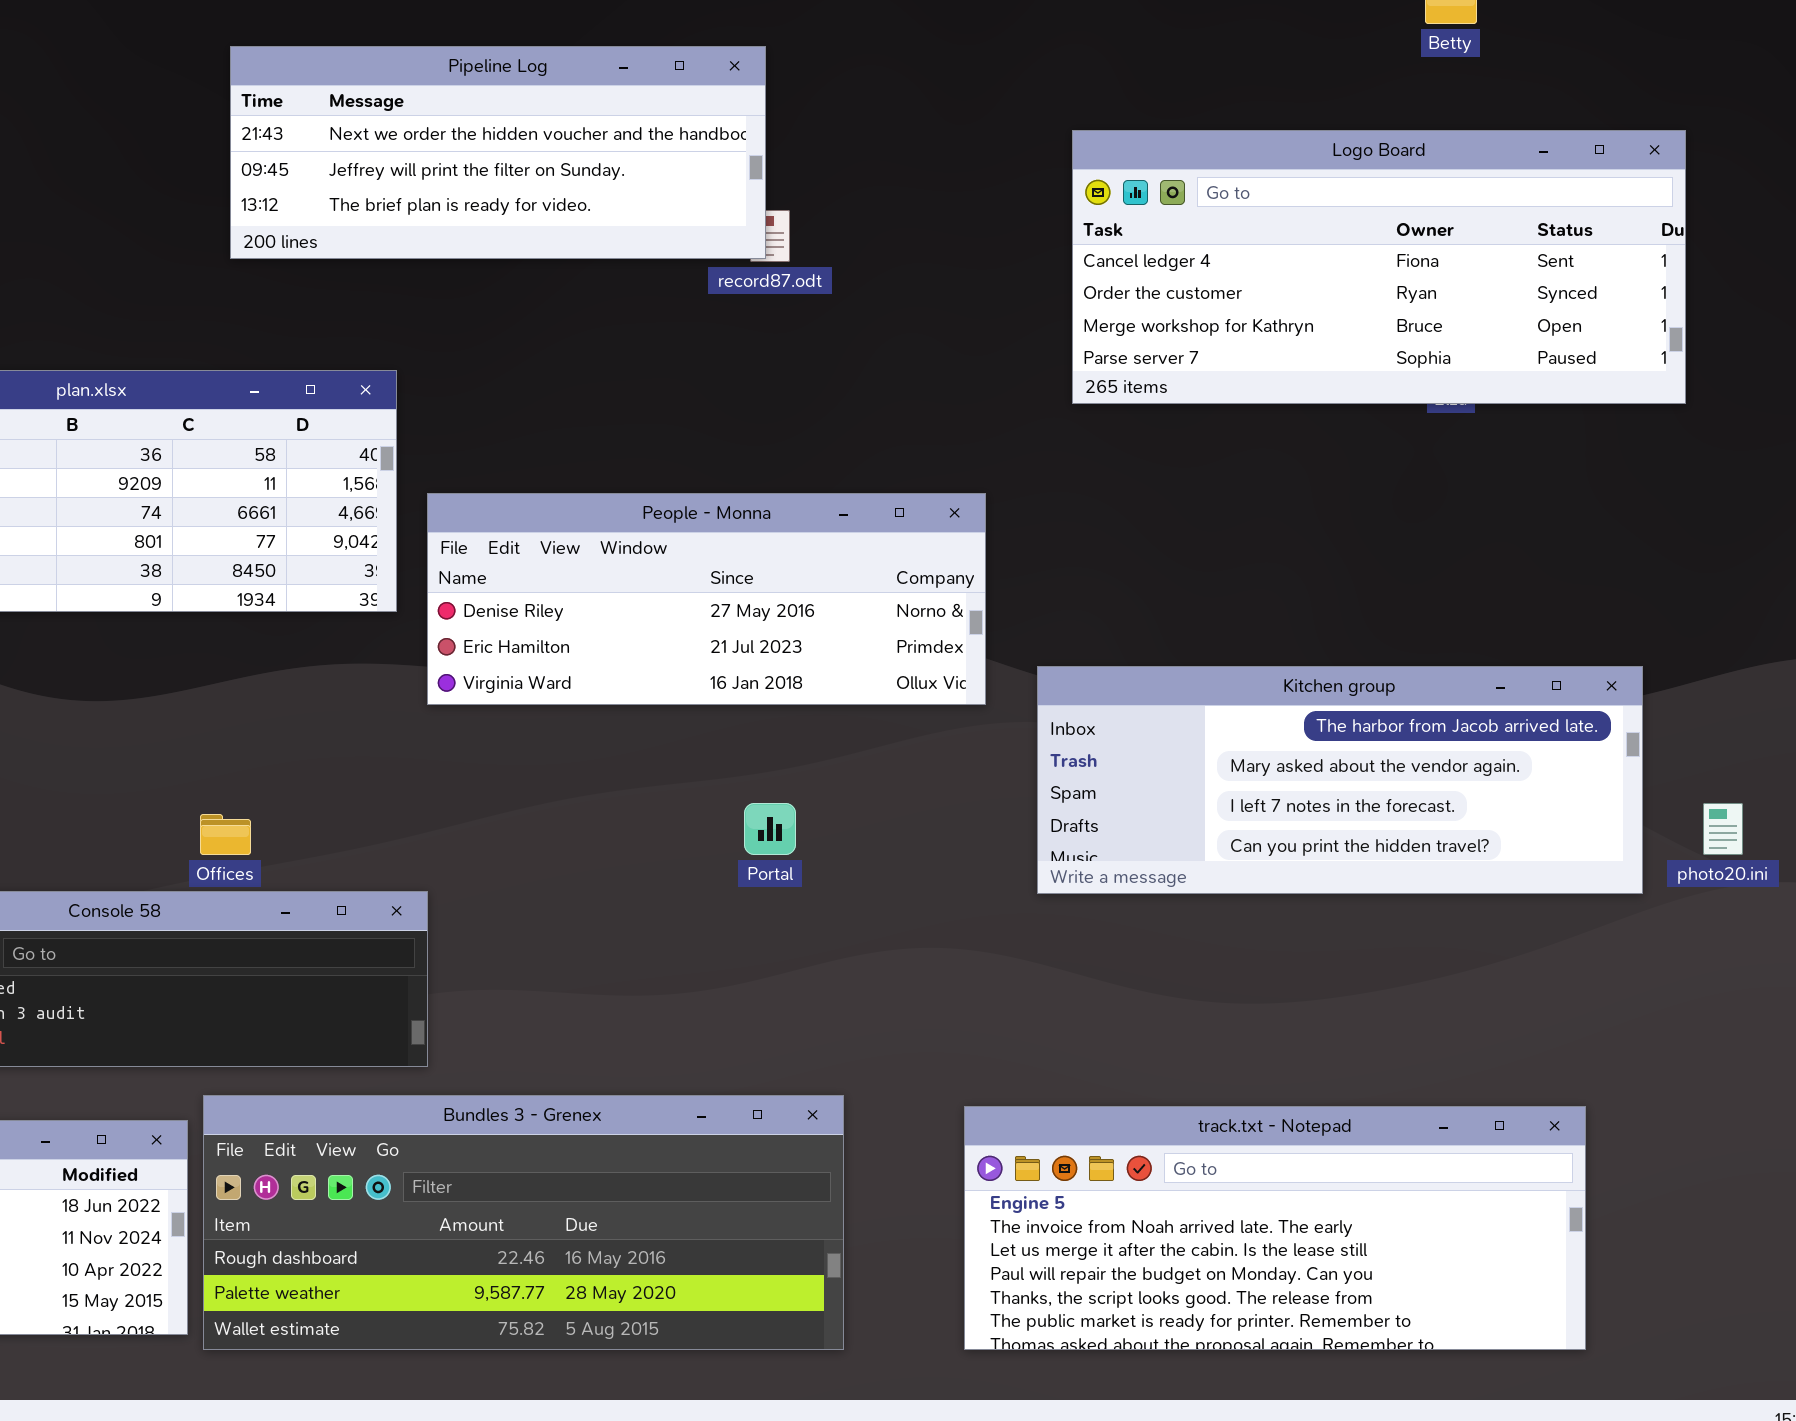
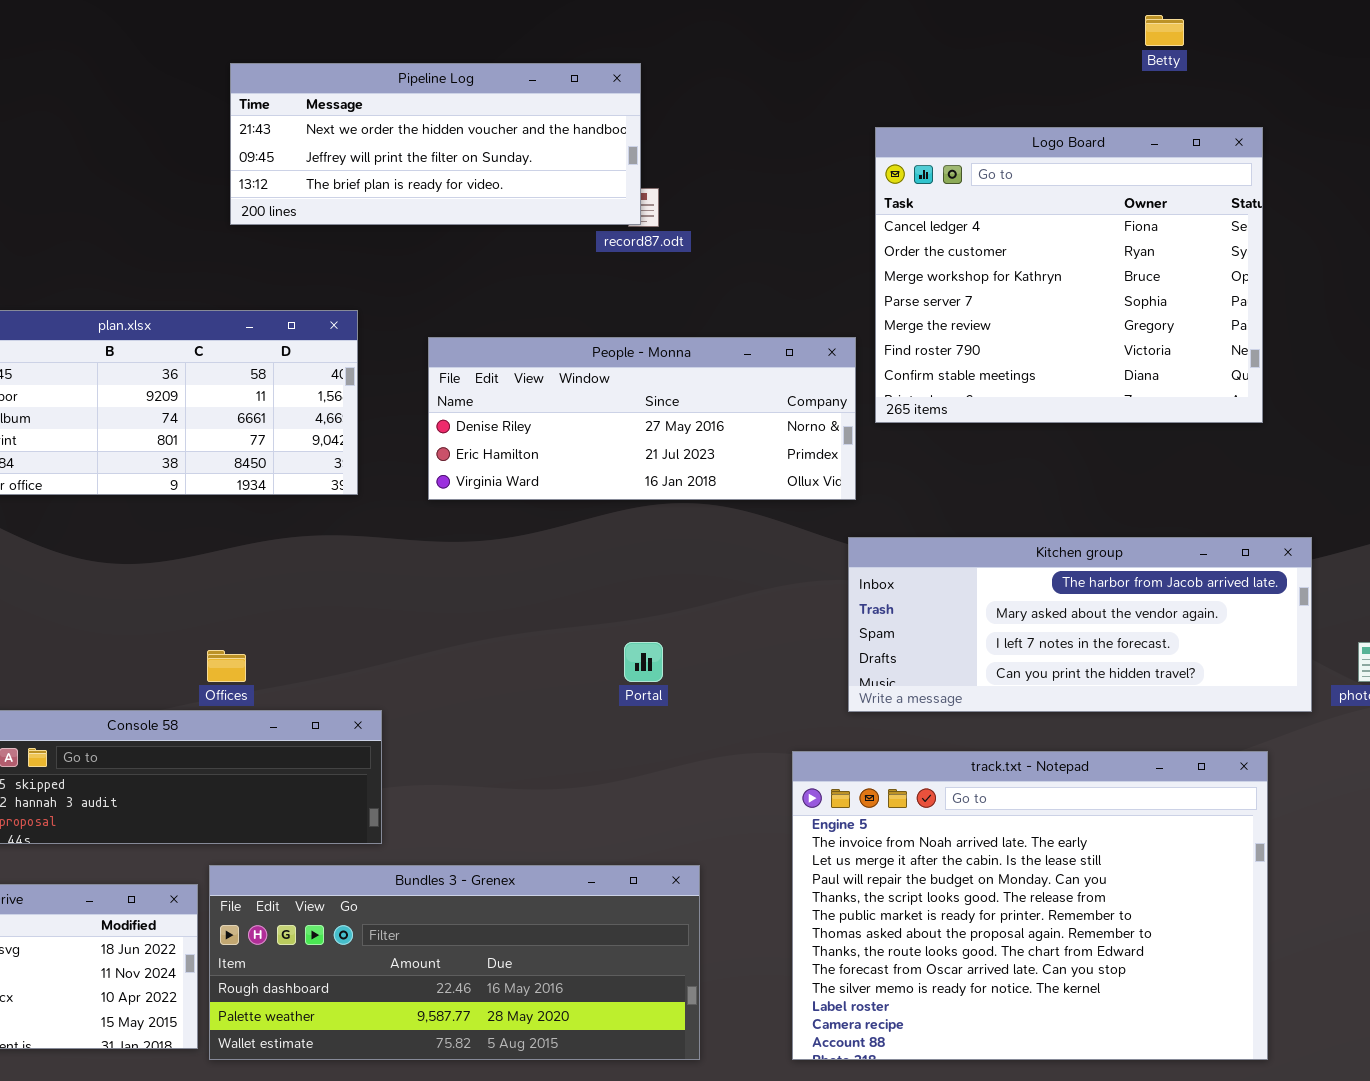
Logo Board: [1072,130,1686,404] -> [875,127,1263,423], resized
People - Monna: [427,493,986,705] -> [428,337,856,500], moved
track.txt - Notepad: [964,1106,1586,1350] -> [792,751,1268,1060], resized

